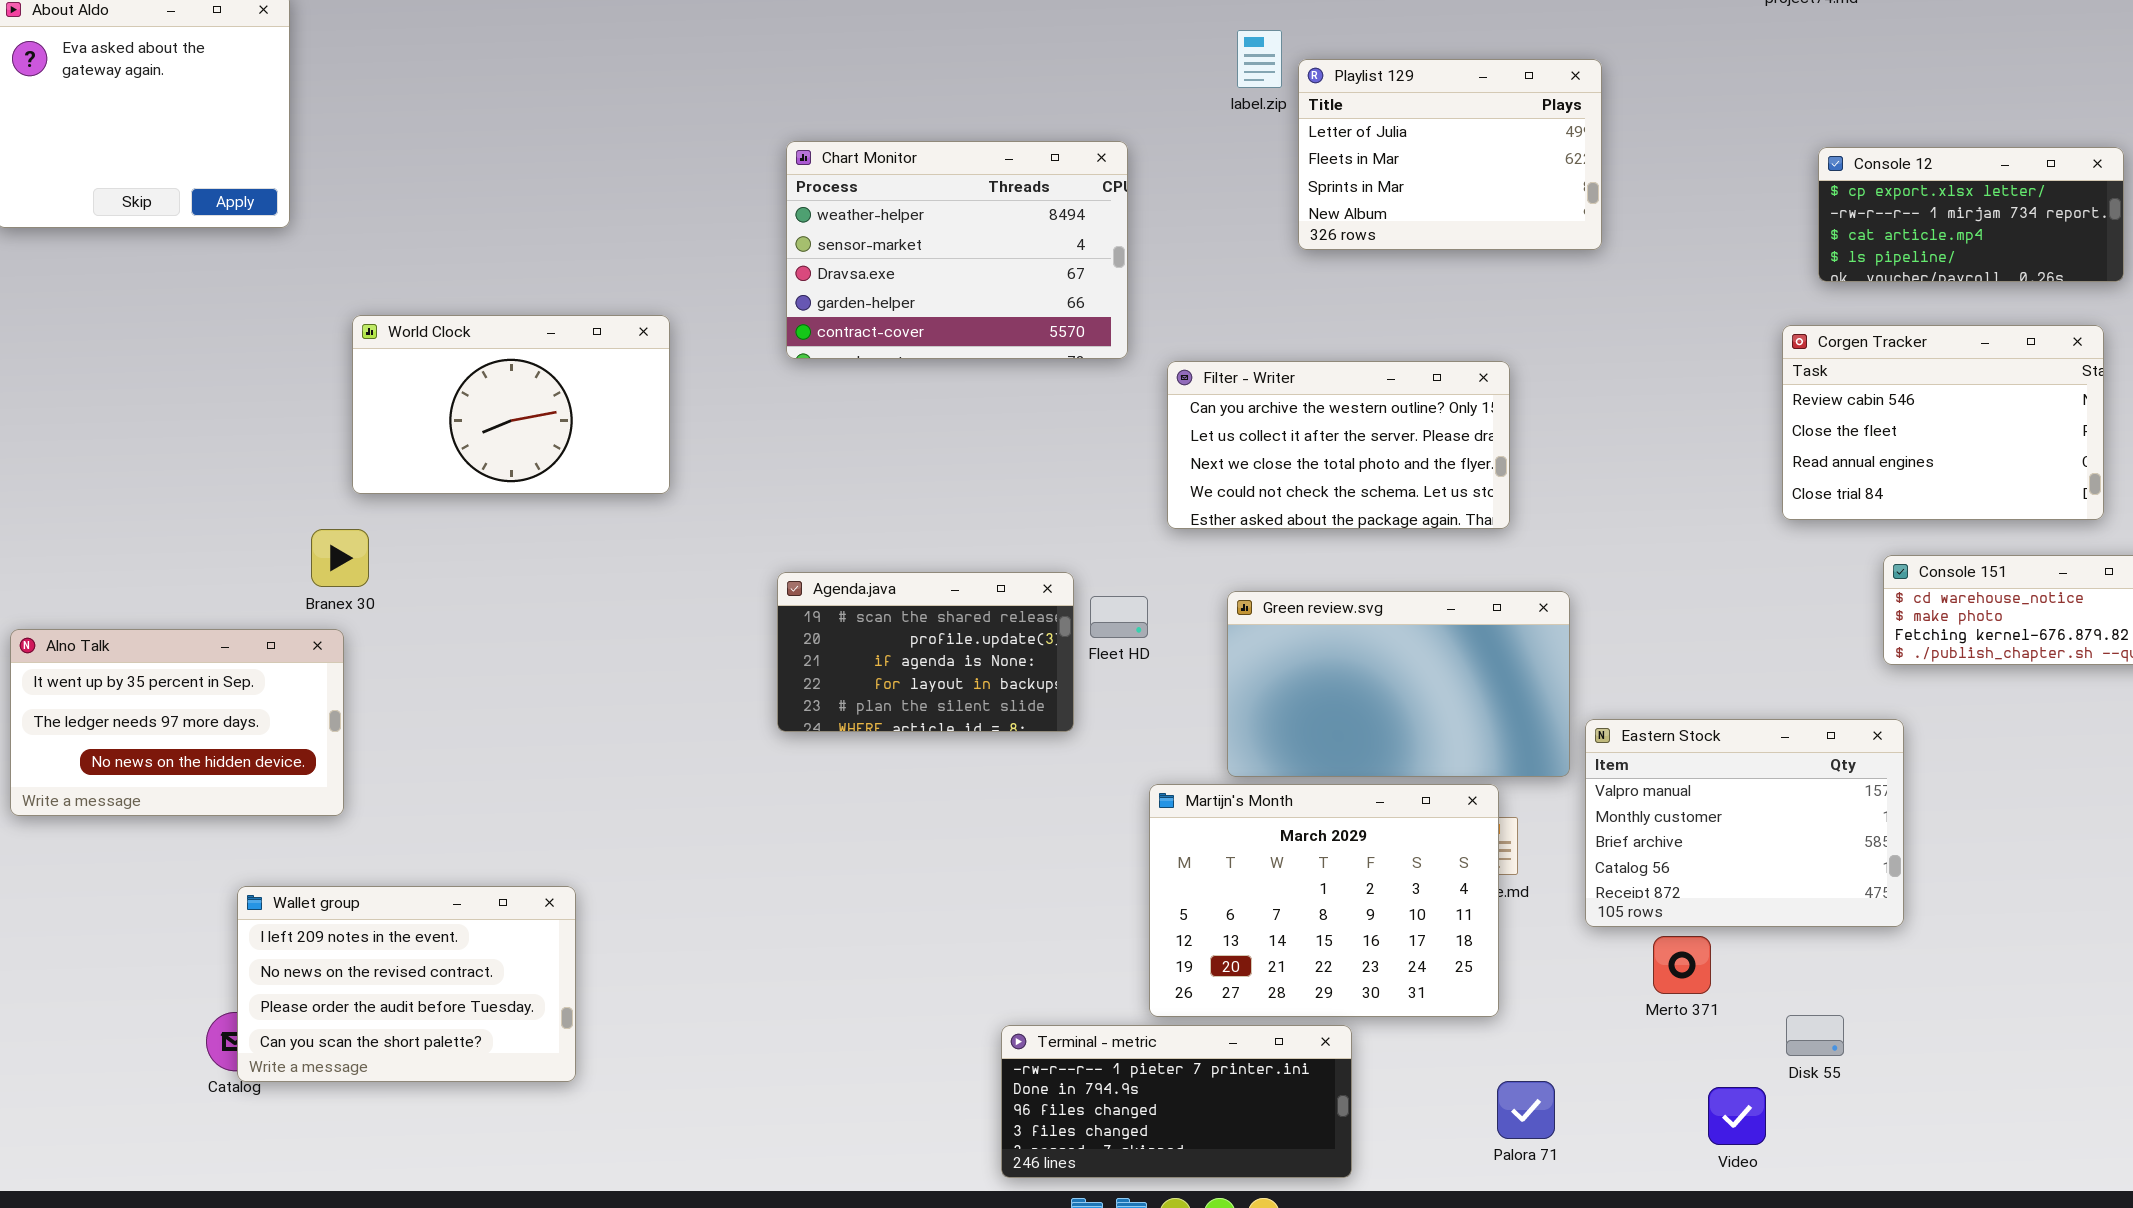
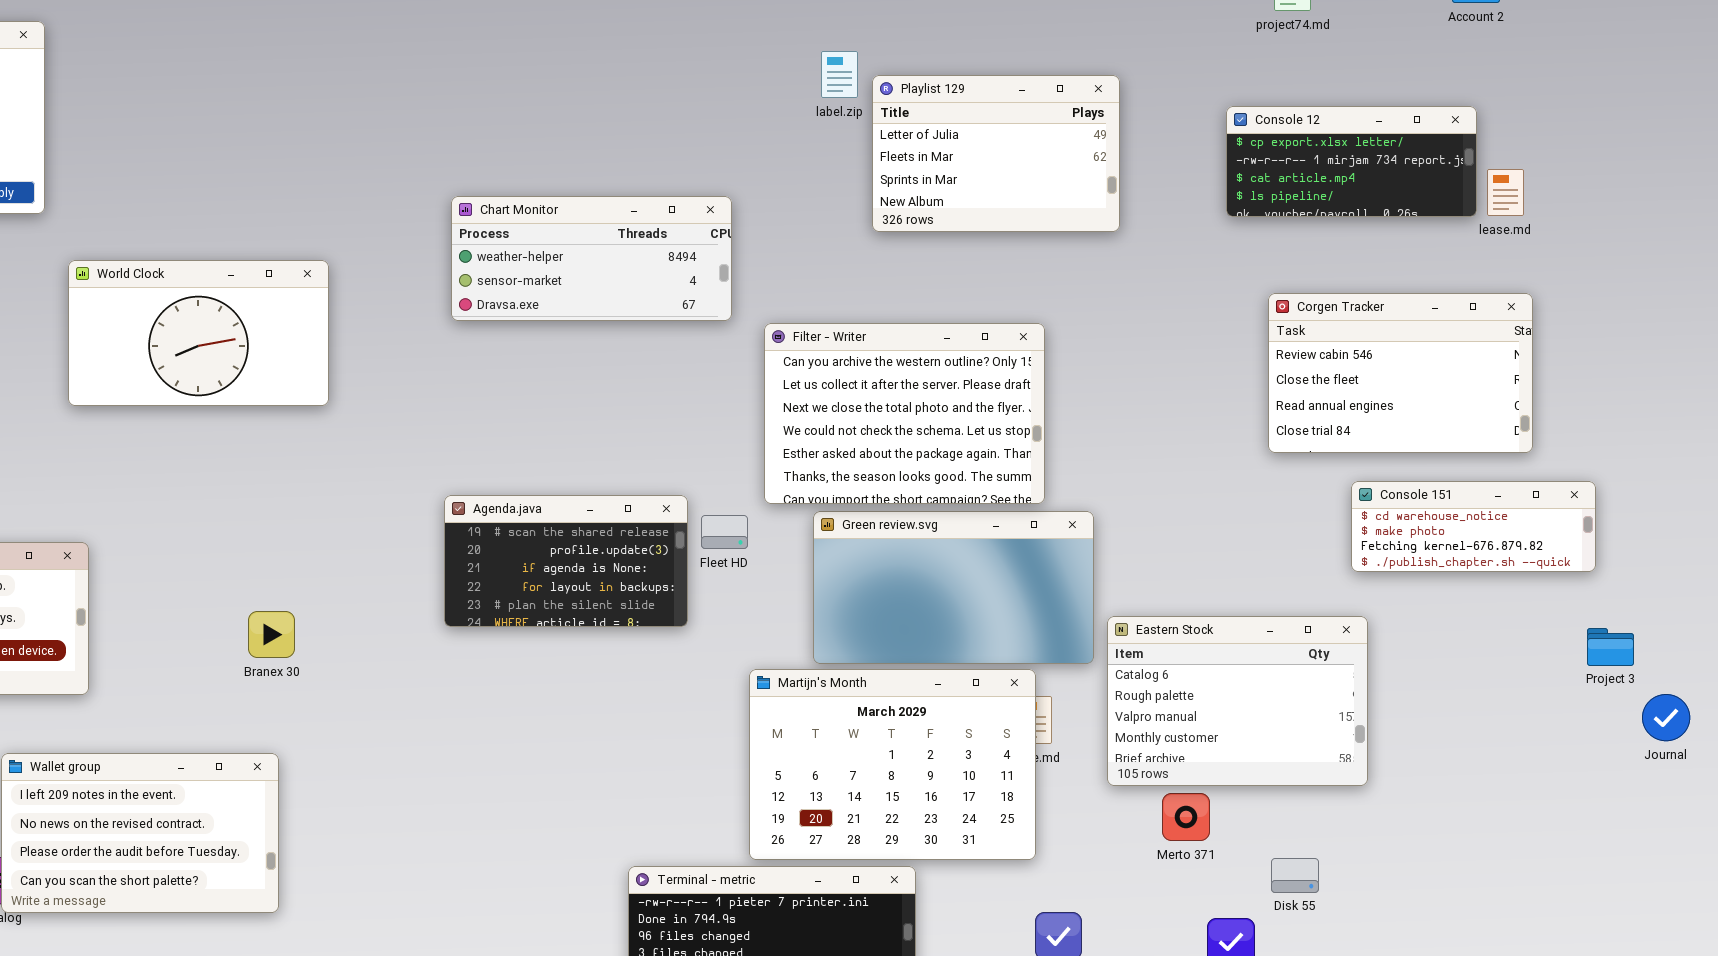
Chart Monitor: [786,141,1128,359] -> [451,196,732,321], resized
Console 12: [1818,147,2124,282] -> [1226,106,1477,217], moved
World Clock: [352,315,670,494] -> [68,260,329,406], moved
Filter - Writer: [1167,361,1510,529] -> [764,323,1045,504], resized
Branex 30: [311,529,369,587] -> [248,611,295,658], moved
Eastern Stock: [1585,719,1904,927] -> [1107,616,1368,786], scrolled up 2 rows

